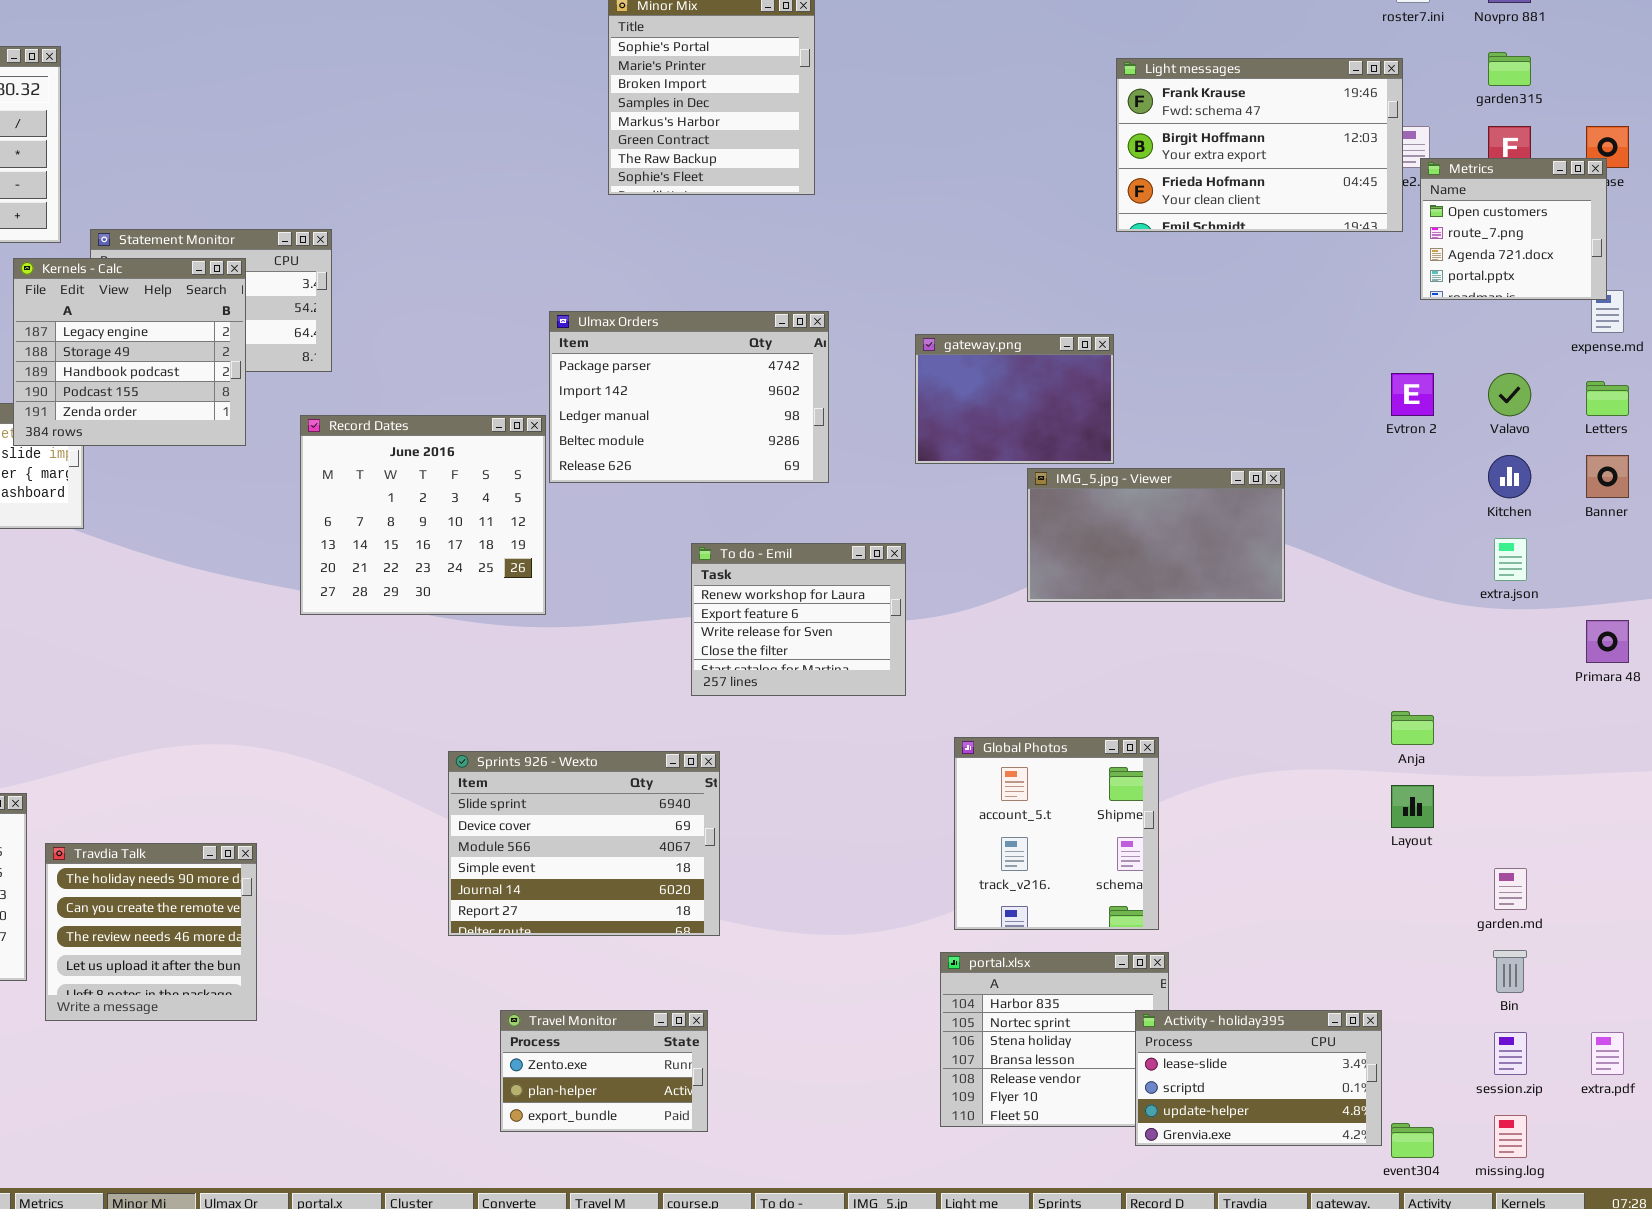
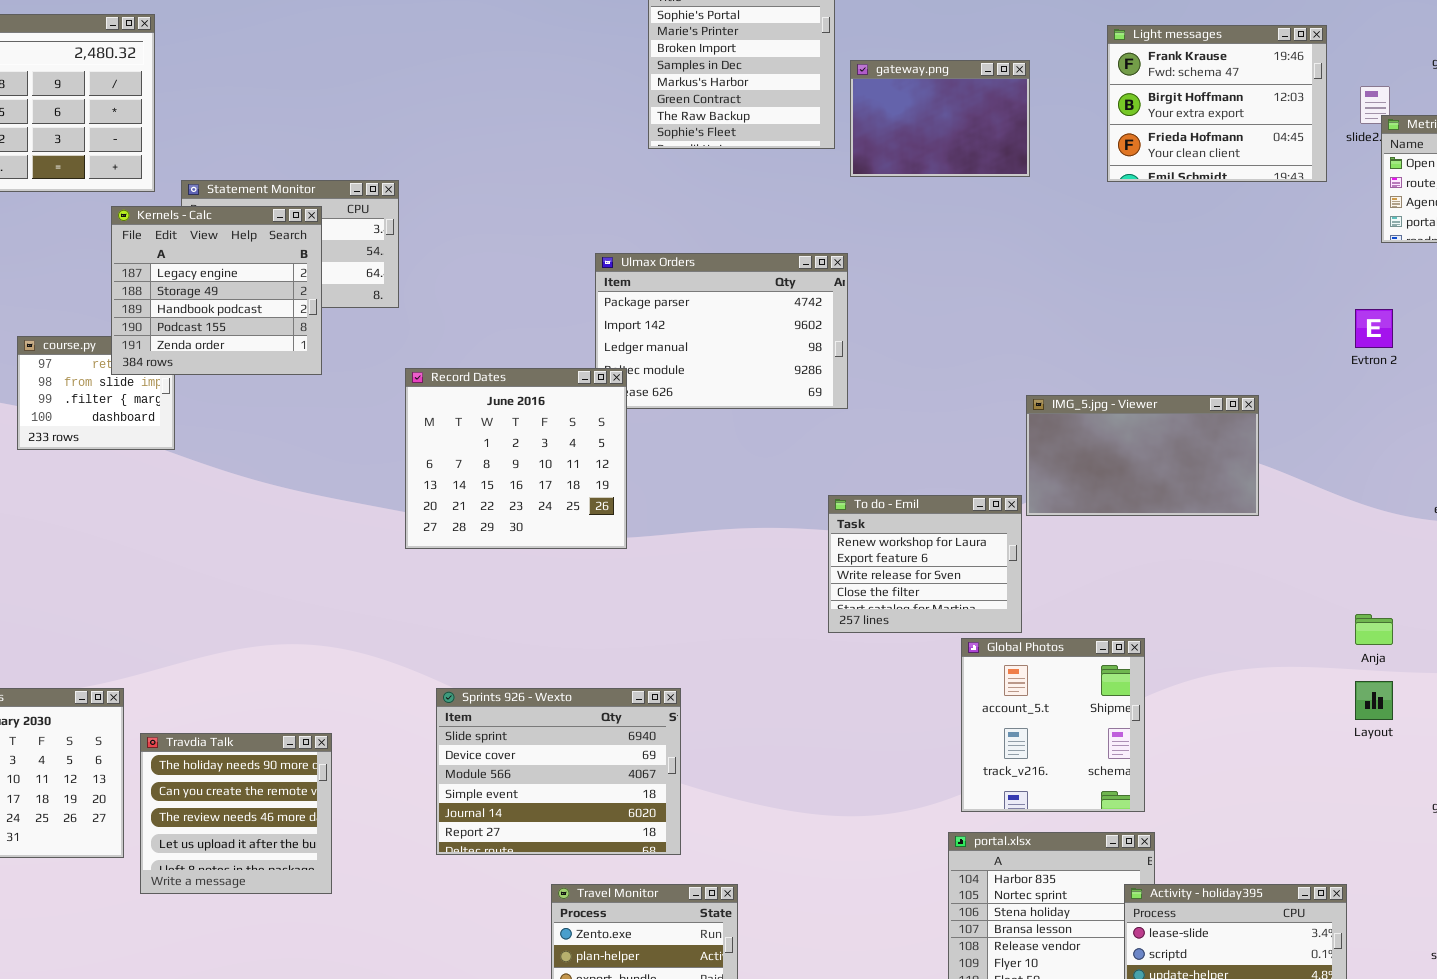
Light messages: [1116,58,1403,232] -> [1107,25,1327,182], resized
gateway.png: [915,334,1114,464] -> [850,60,1030,177], moved
Record Dates: [300,415,546,615] -> [405,368,627,549], moved
To do - Emil: [691,543,906,696] -> [828,495,1022,633], moved
Sprints 926 - Wexto: [448,751,720,936] -> [436,688,681,855], moved

